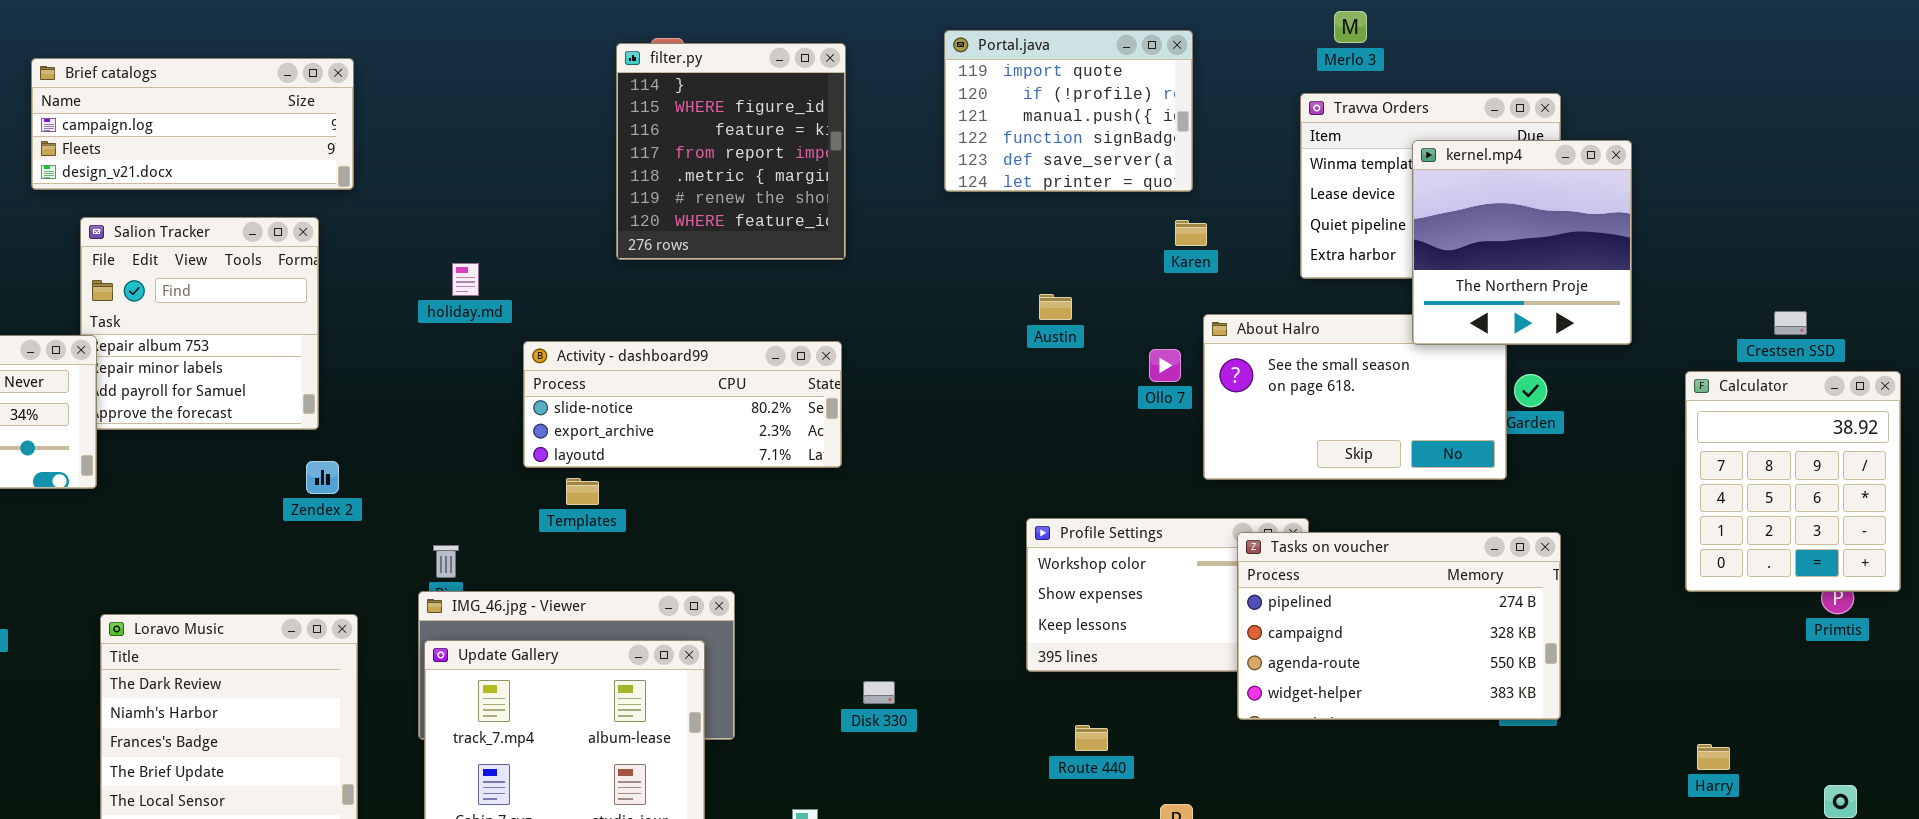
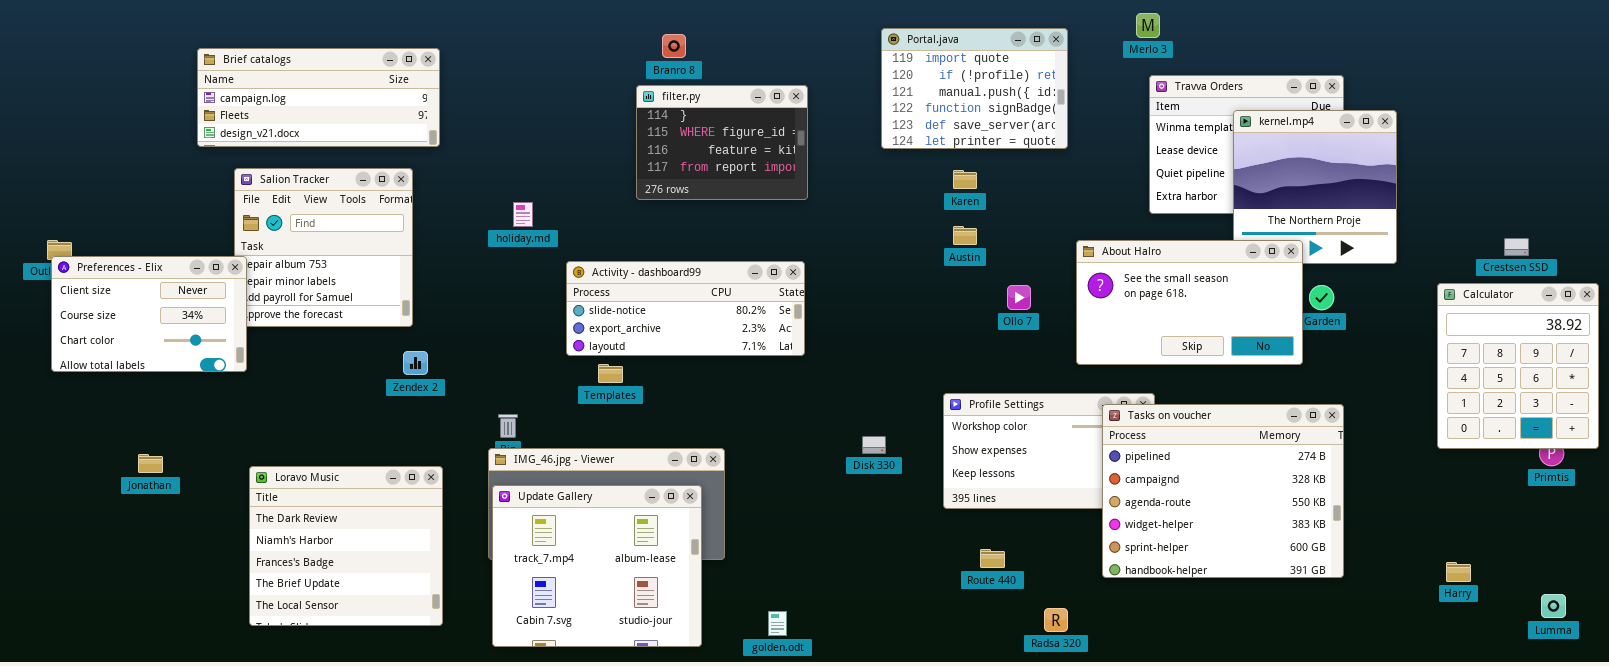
Merlo 3: [1334,11,1367,43] -> [1136,13,1160,38], moved
filter.py: [616,43,846,260] -> [636,85,808,200], resized
Karen: [1175,220,1207,246] -> [953,170,977,189], moved
About Halro: [1203,314,1507,480] -> [1076,240,1303,365], raised
Ollo 7: [1149,349,1181,382] -> [1007,285,1031,310], moved
Tasks on voucher: [1237,532,1561,720] -> [1102,404,1344,578], resized
Disk 330: [863,681,895,704] -> [862,436,886,454], moved

